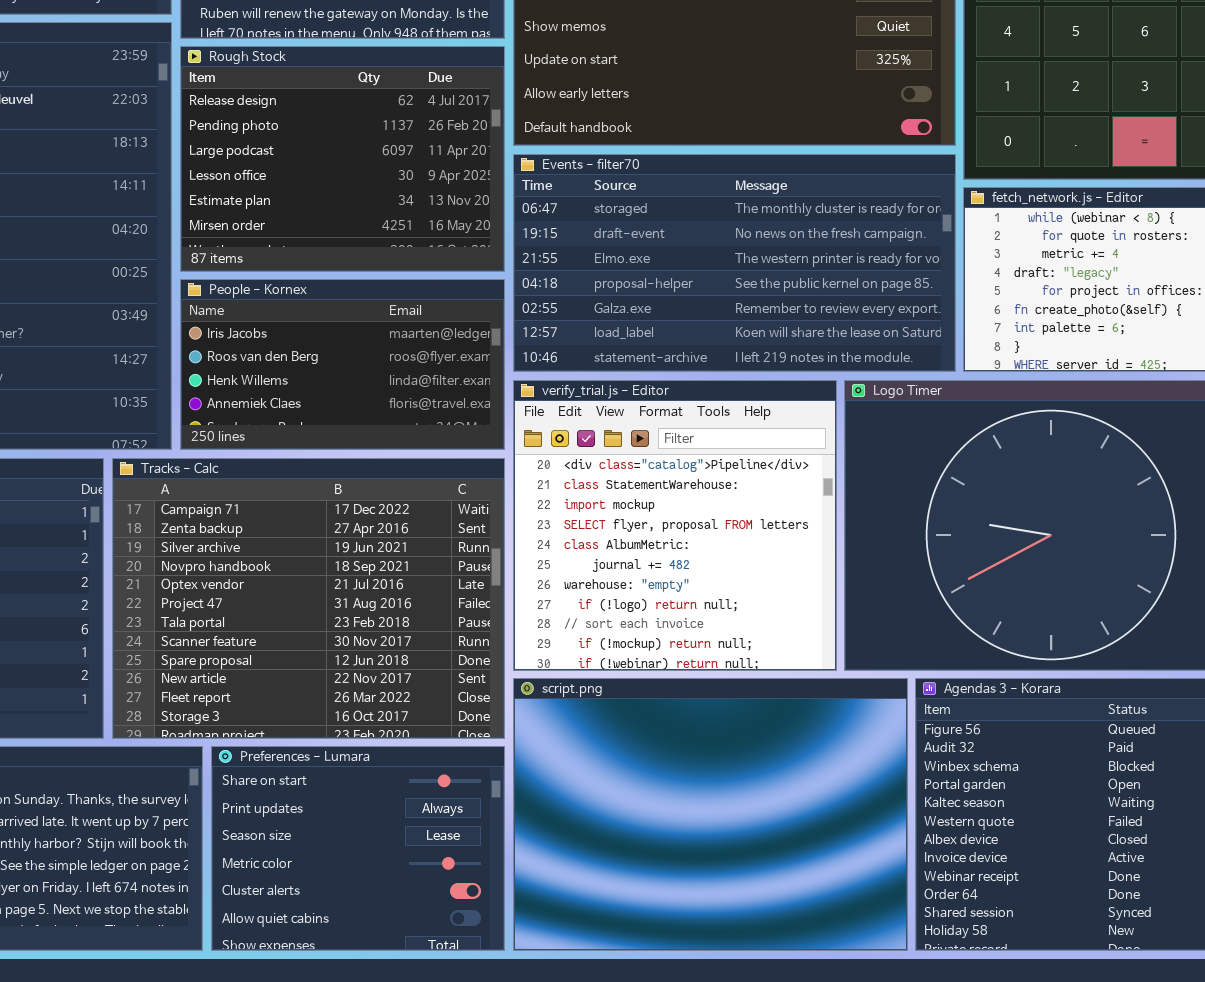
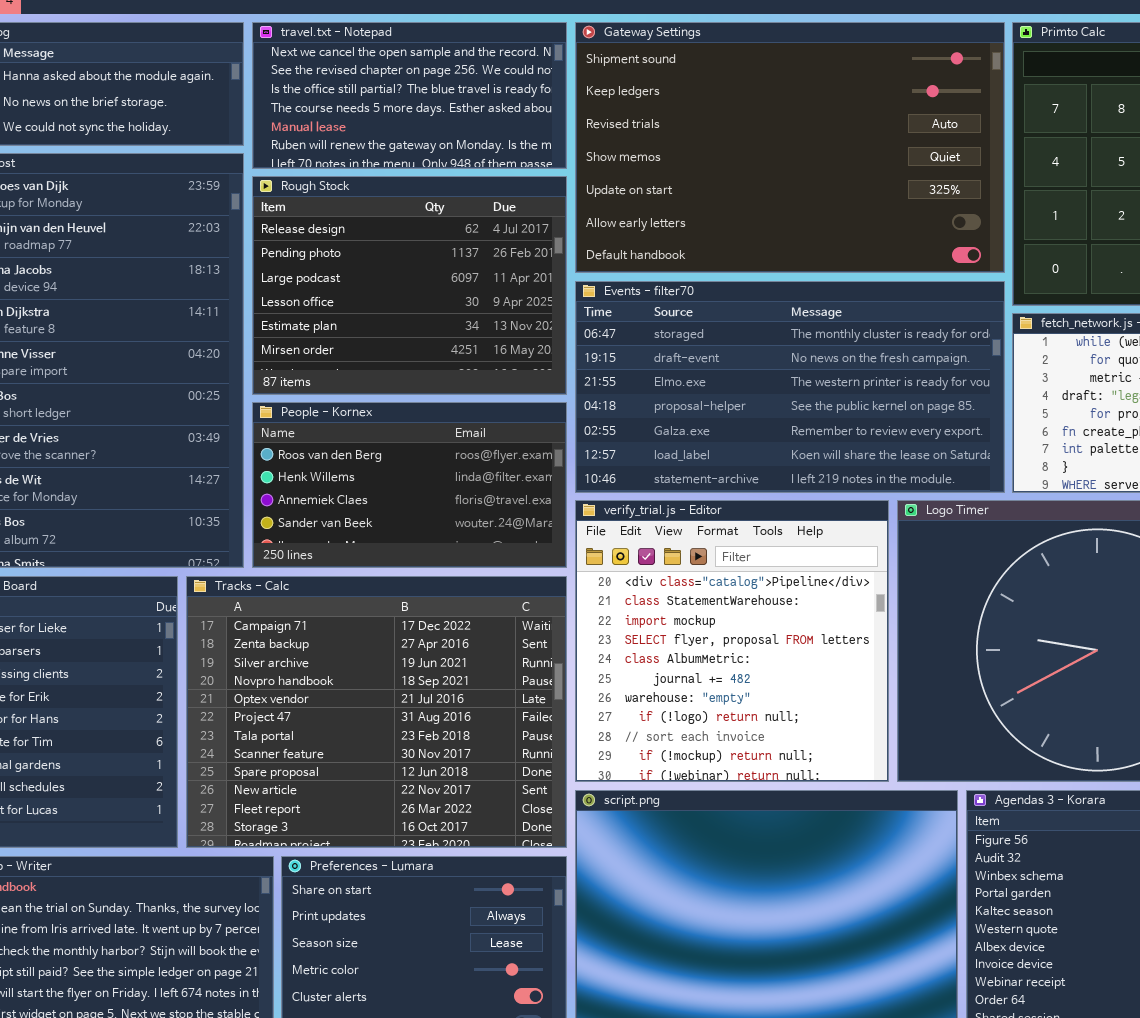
People - Kornex: [180,279,505,450] -> [252,402,567,568], scrolled down 1 row

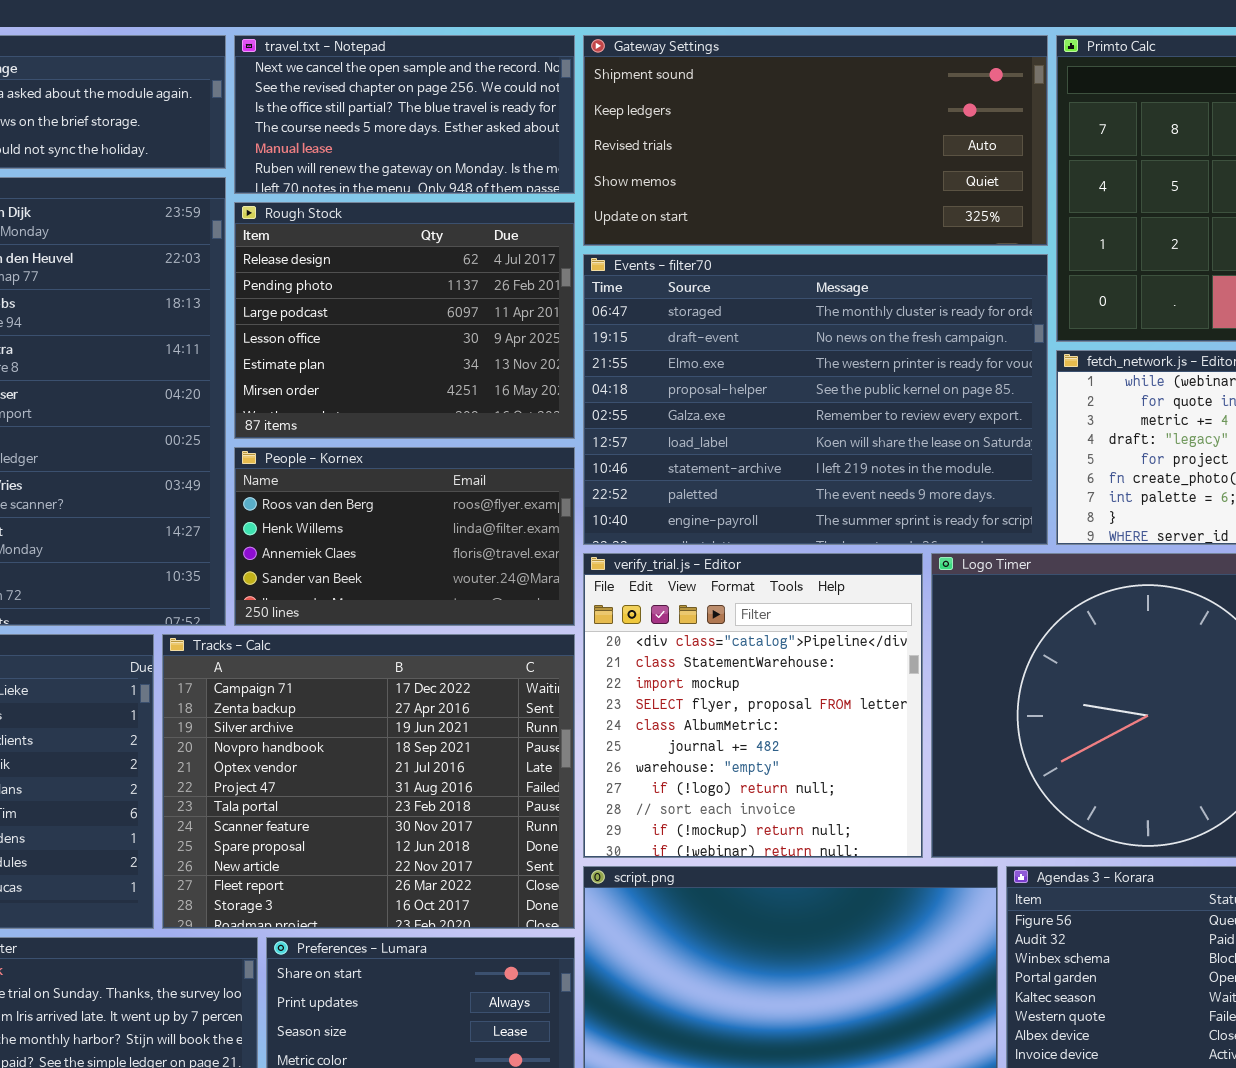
Gateway Settings: [575,22,1005,273] -> [583,35,1048,246], resized
Events - filter70: [575,281,1005,493] -> [583,254,1048,545], resized

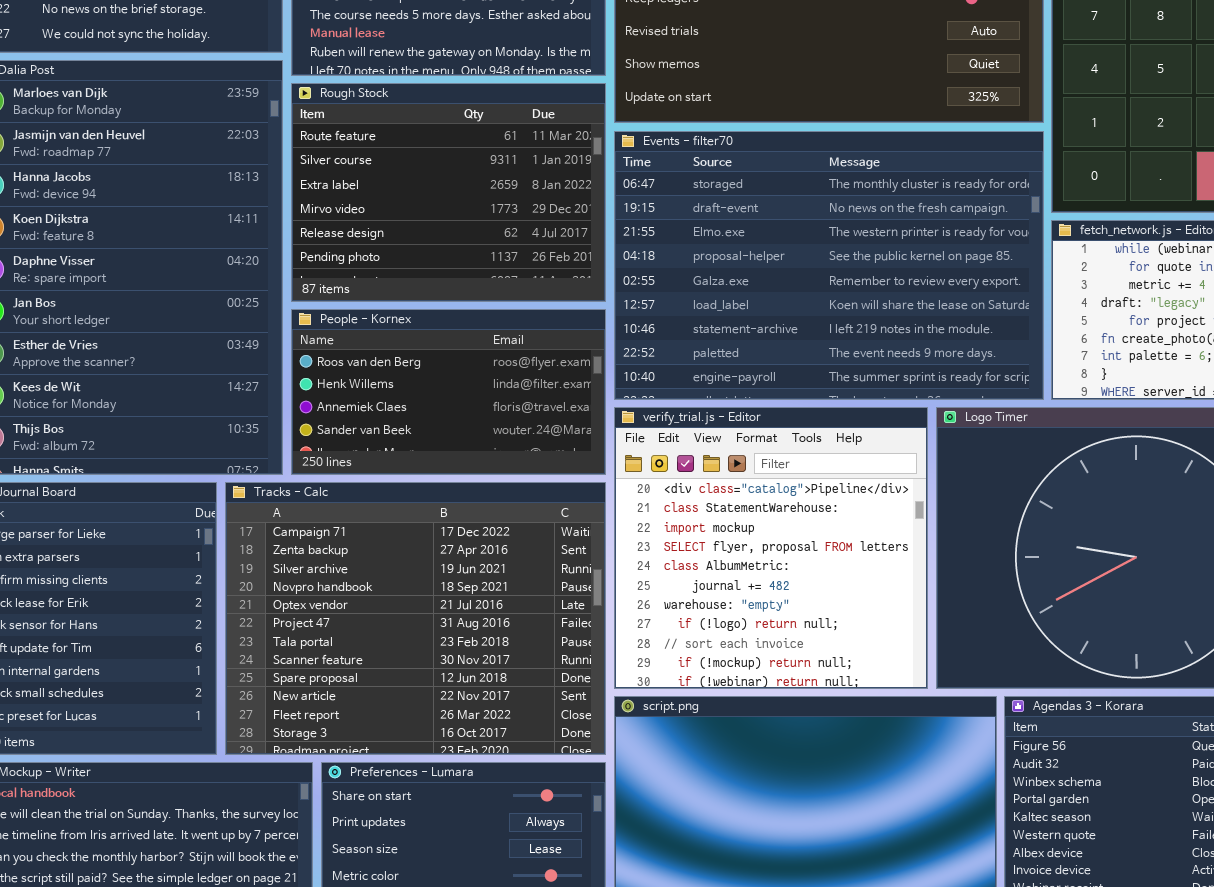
Rough Stock: [234,202,575,439] -> [291,83,606,302], scrolled up 4 rows

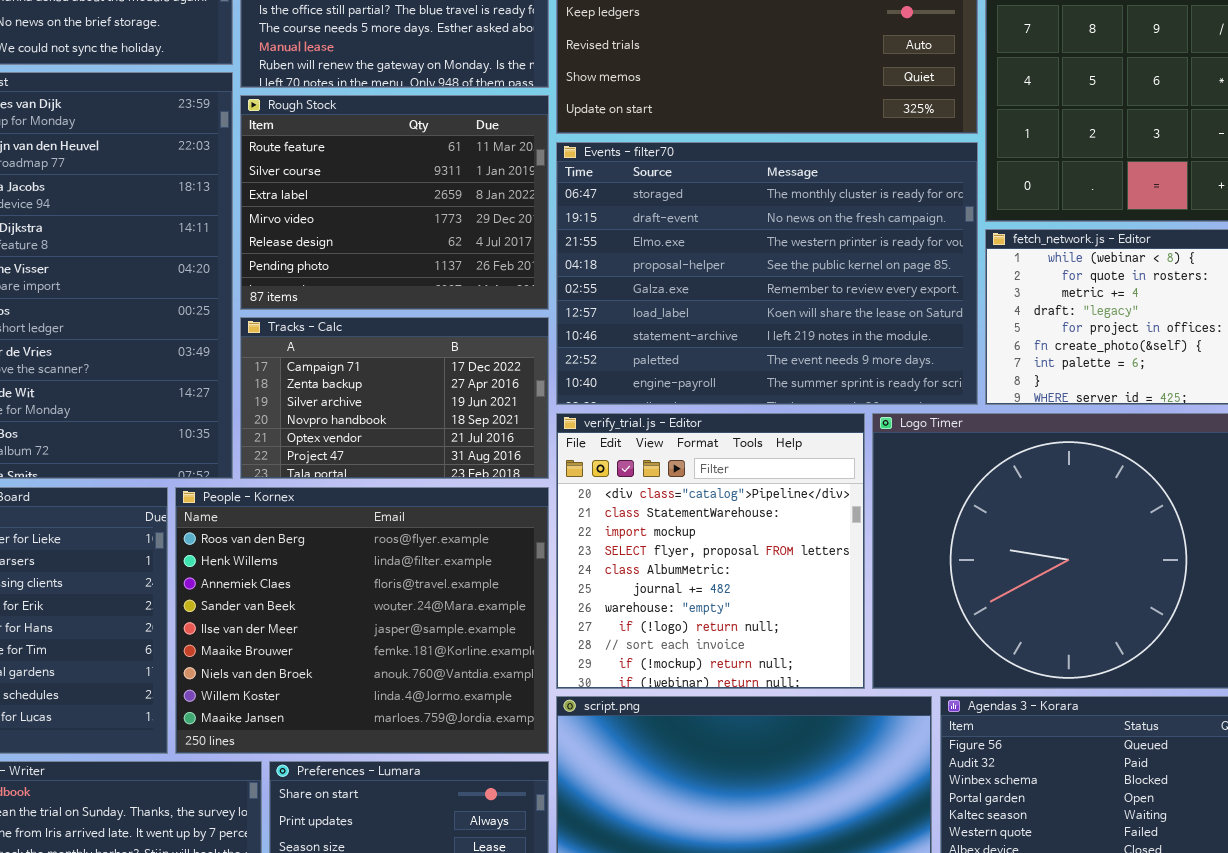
People - Kornex: [291,309,606,475] -> [175,487,549,754], moved, resized
Tracks - Calc: [225,482,606,755] -> [240,317,549,479], moved, resized

